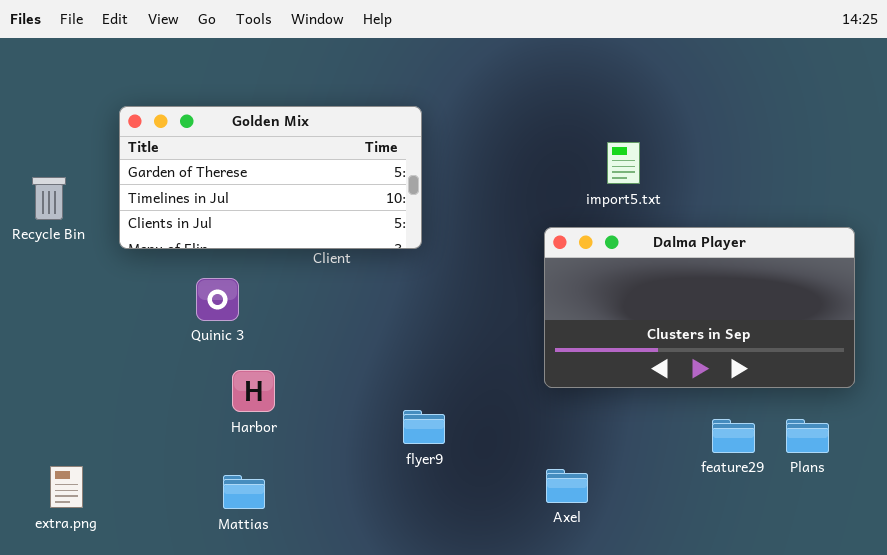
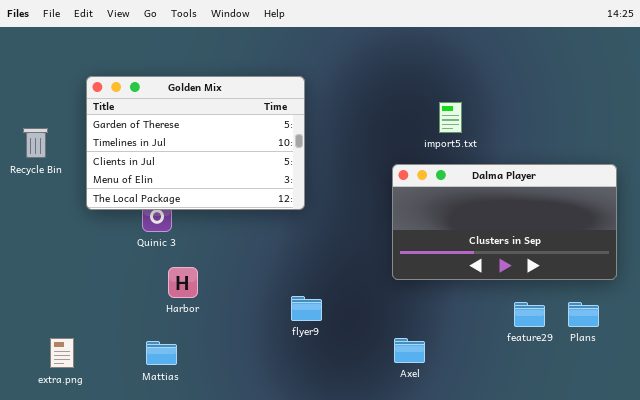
Golden Mix: [119,106,422,249] -> [86,76,305,210], resized
extra.png: [50,466,83,508] -> [50,338,74,368], moved
Mattias: [223,475,265,509] -> [146,341,177,365], moved

